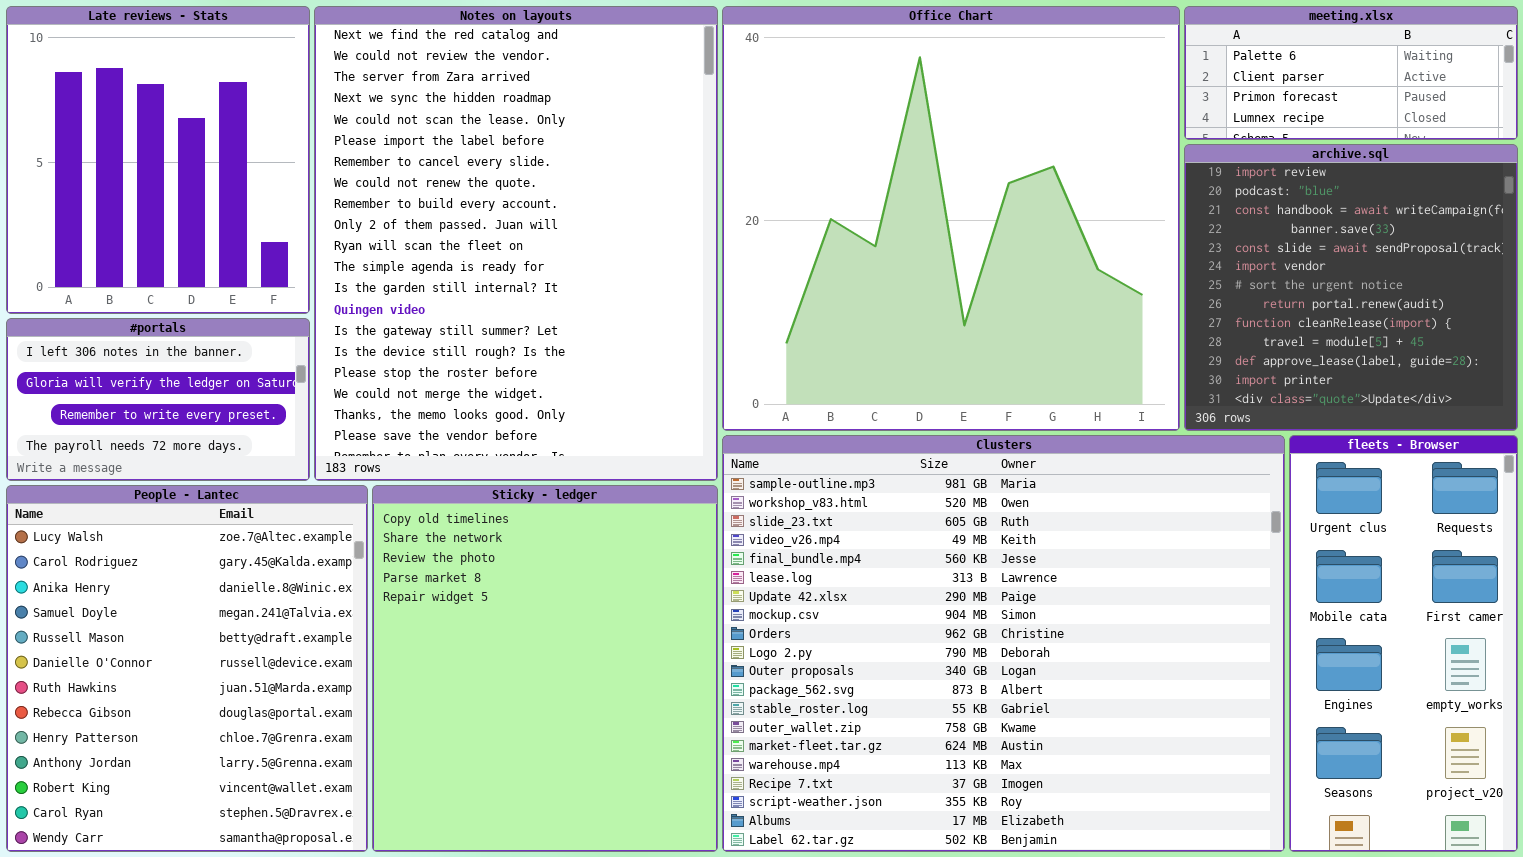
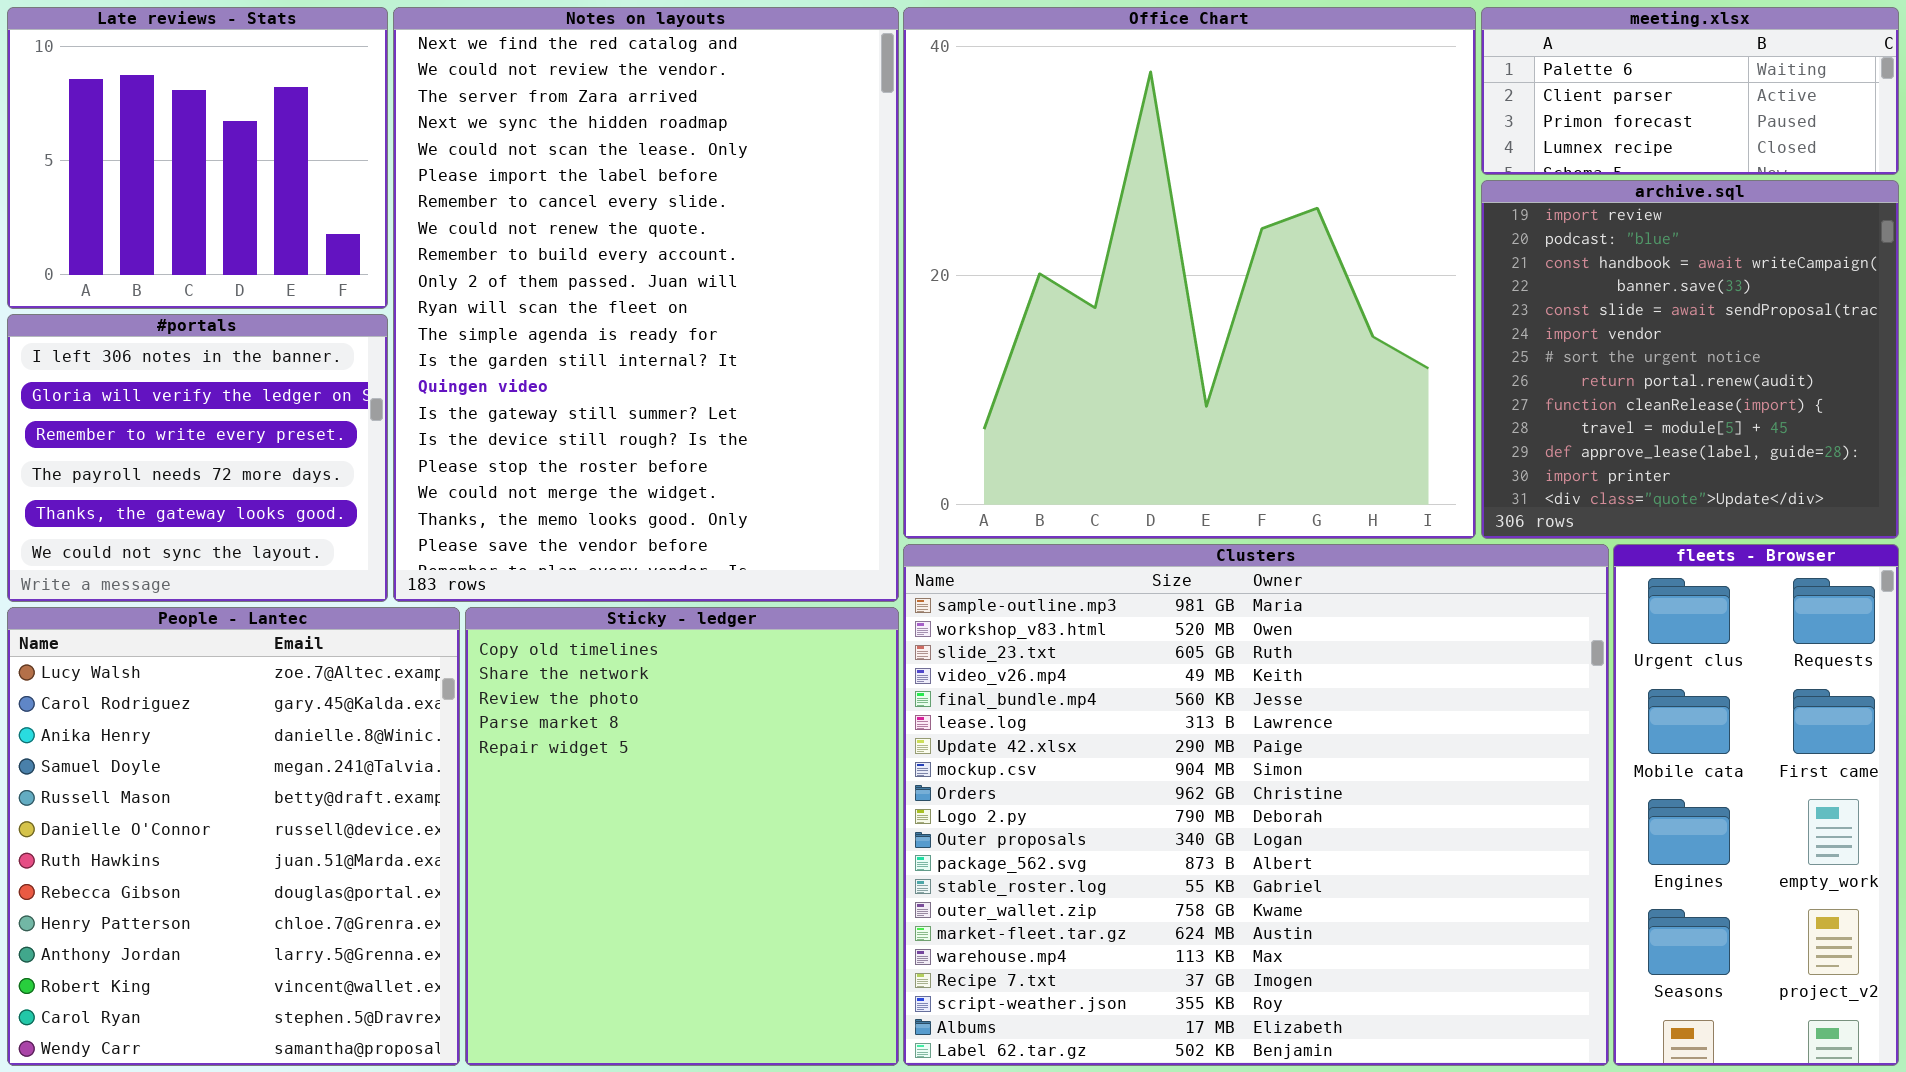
Late reviews - Stats: [6,6,310,314] -> [7,7,388,309], resized
#portals: [6,318,310,481] -> [7,314,388,602], resized

